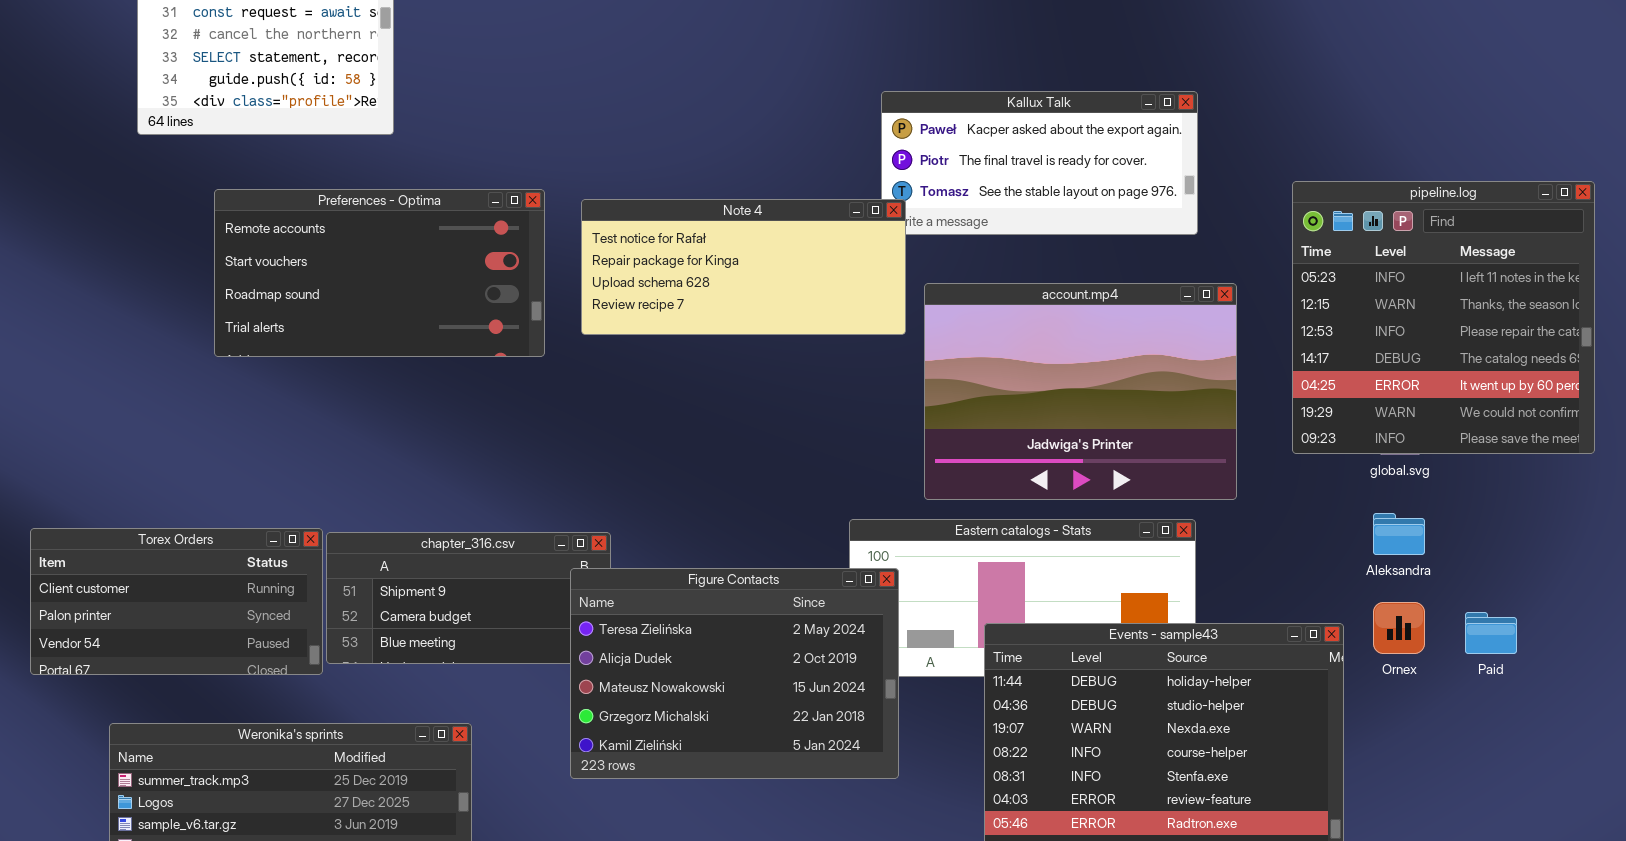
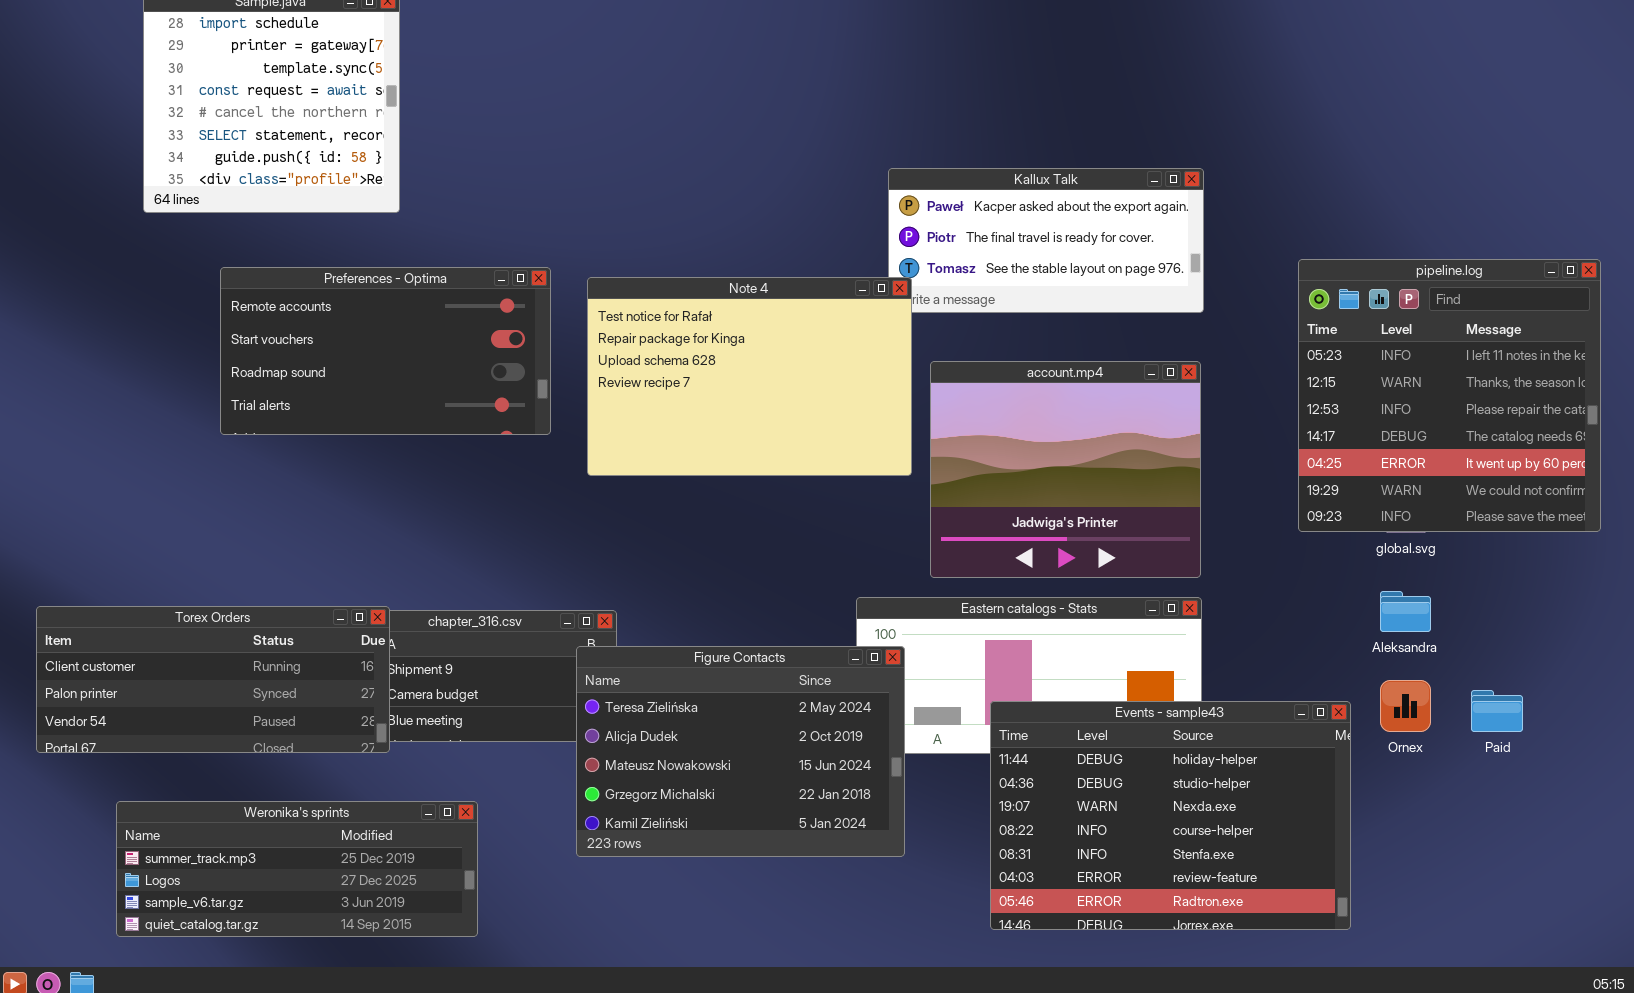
Note 4: [581,199,906,335] -> [587,277,912,476], resized
account.mp4: [924,283,1237,500] -> [930,361,1201,578], resized
Torex Orders: [30,528,323,675] -> [36,606,390,753], resized

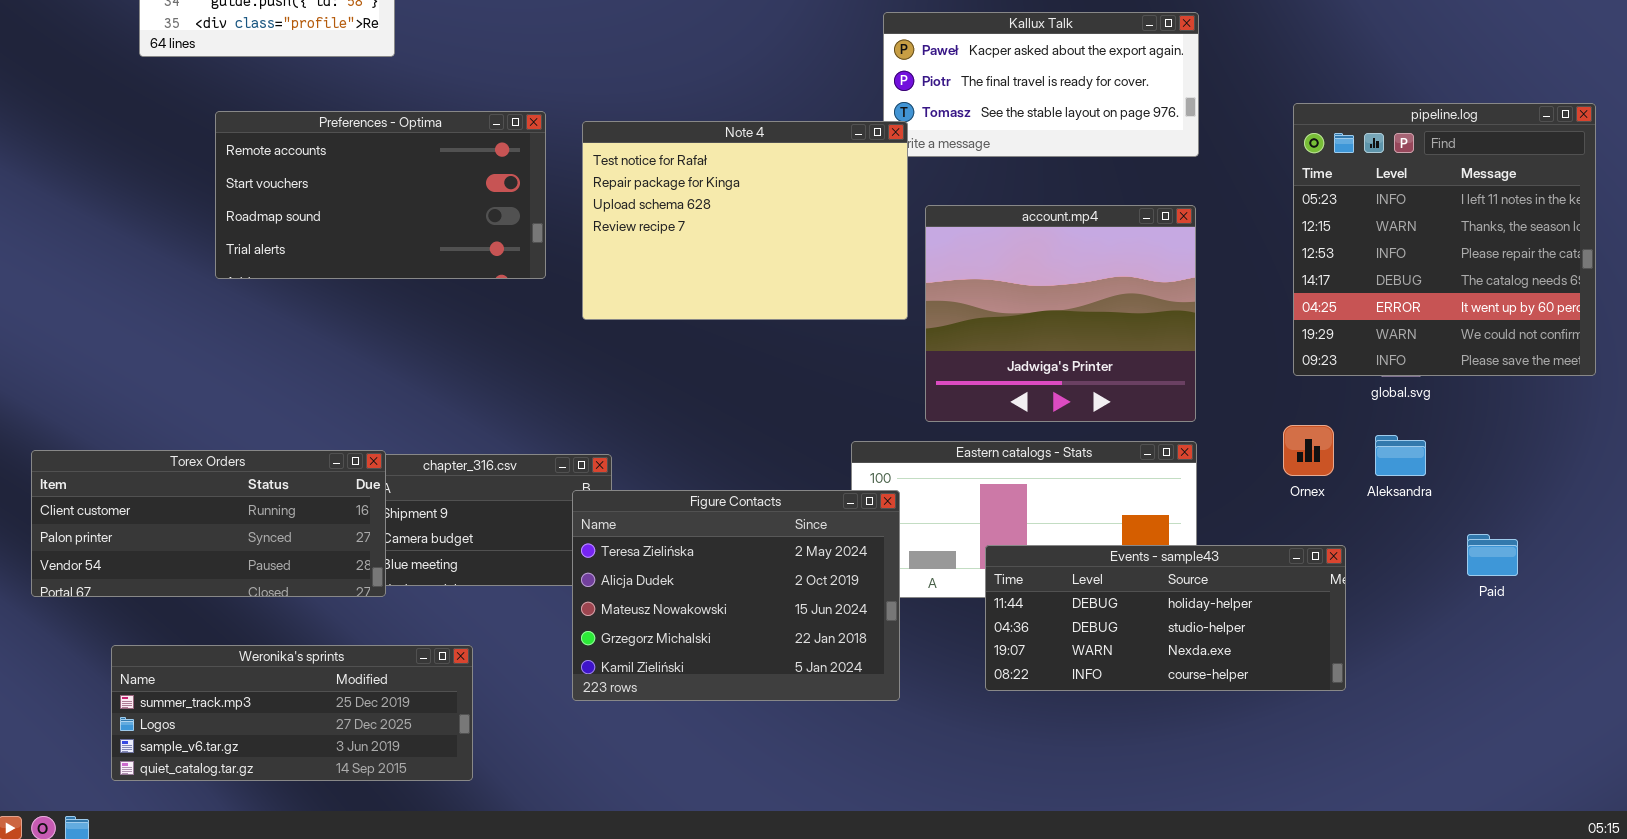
Ornex: [1380,680,1431,732] -> [1283,425,1334,476], moved
Events - sample43: [990,701,1351,930] -> [985,545,1346,691], resized

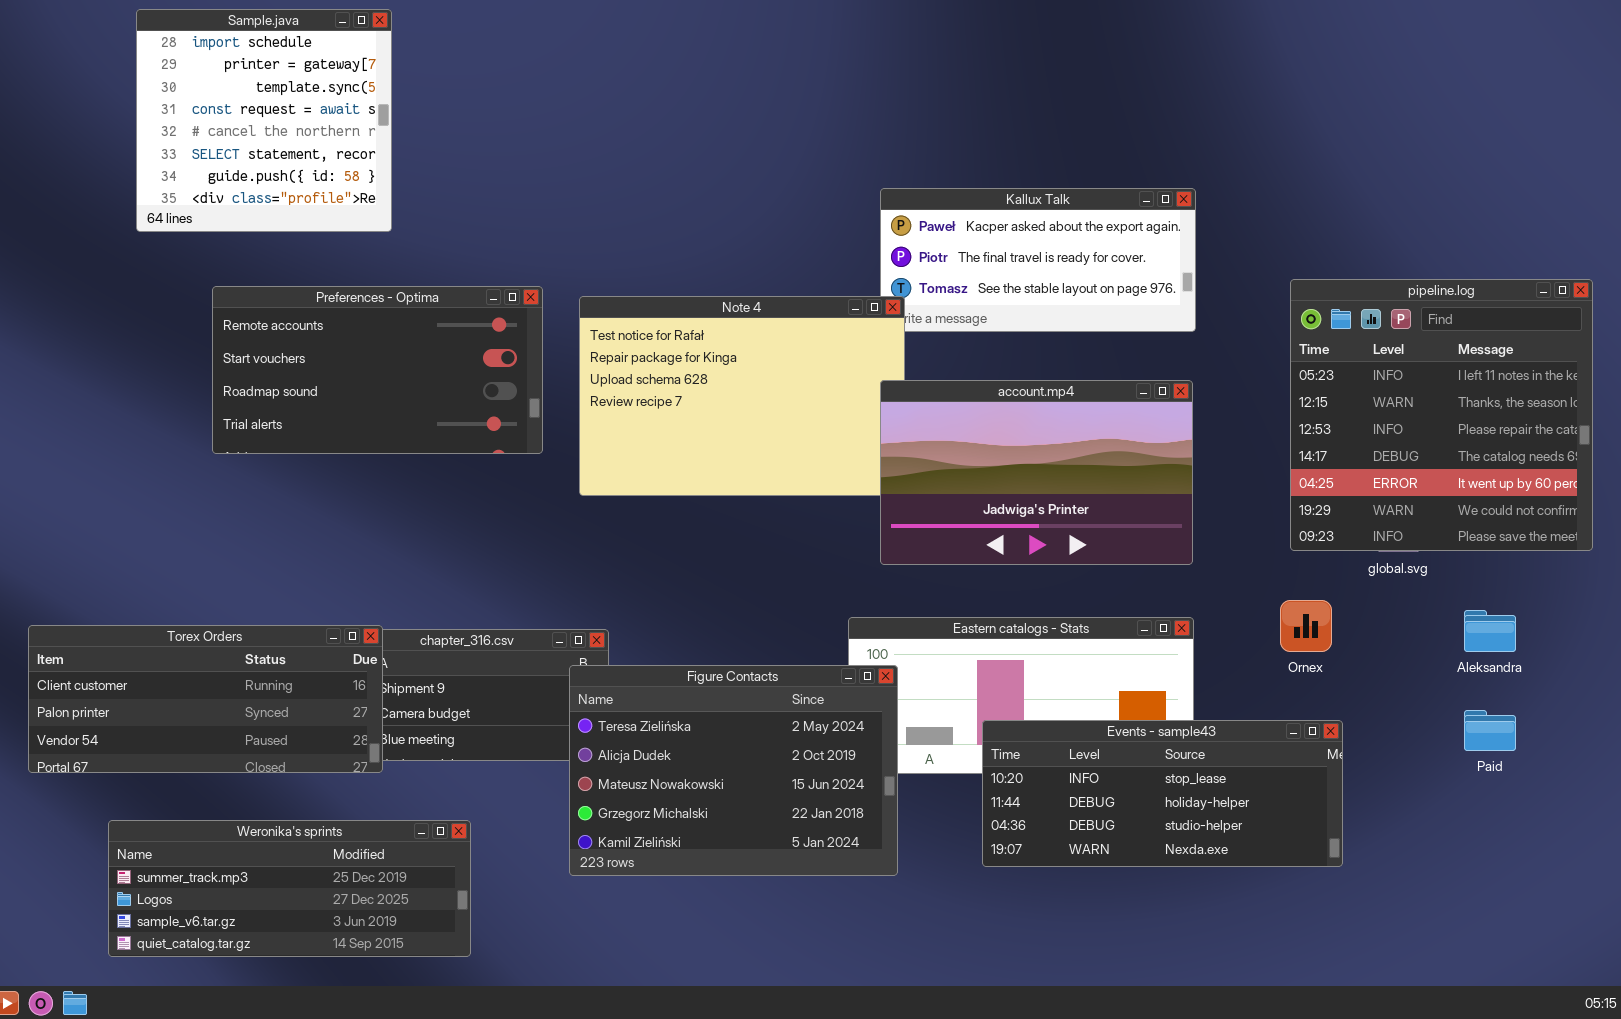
account.mp4: [925,205,1196,422] -> [880,380,1193,565], resized
Aleksandra: [1375,435,1426,476] -> [1464,610,1516,652], moved
Events - sample43: [985,545,1346,691] -> [982,720,1343,867], scrolled up 1 row

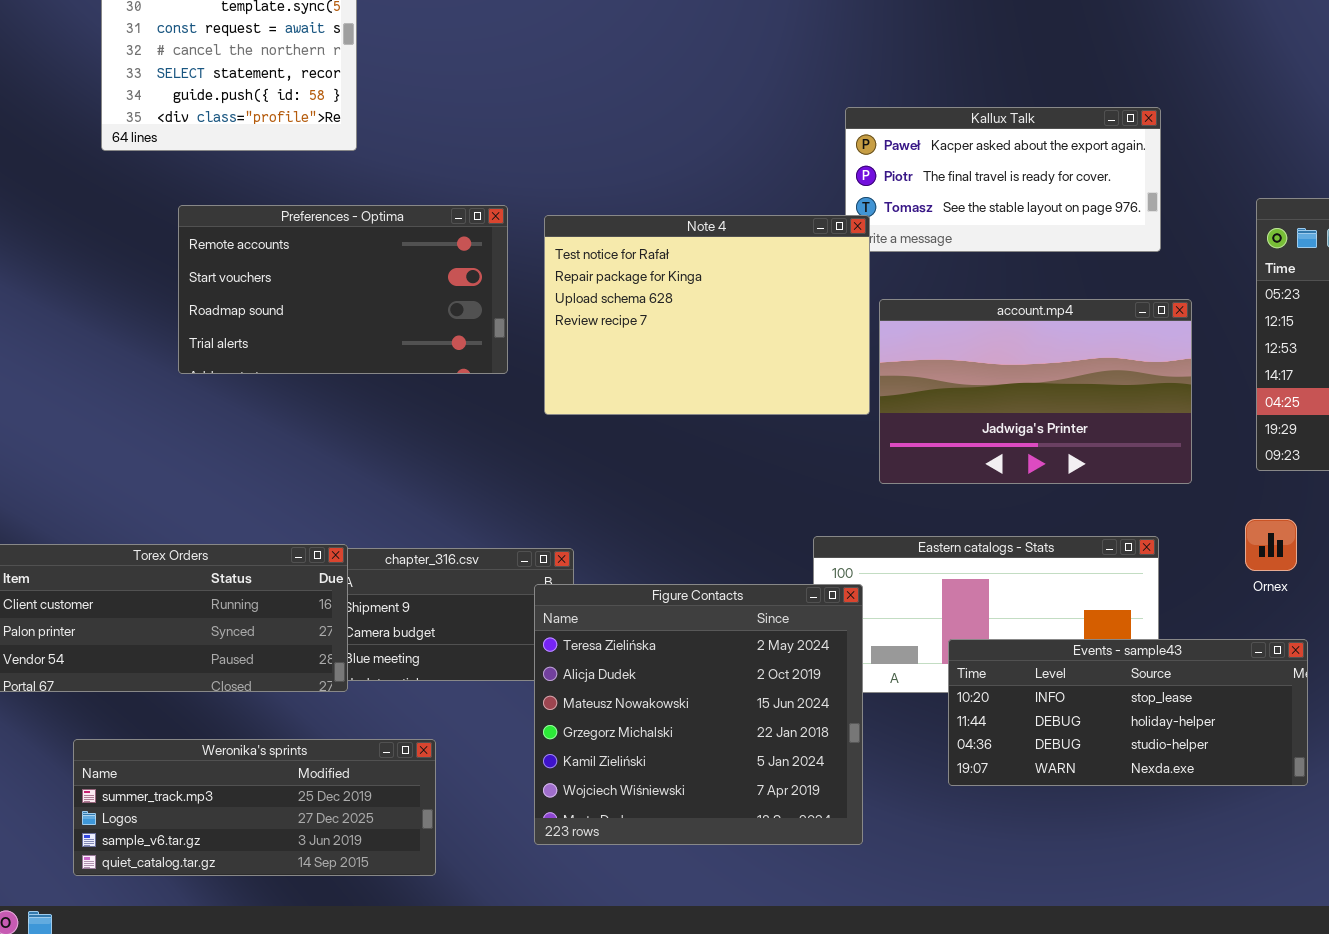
account.mp4: [880,380,1193,565] -> [879,299,1192,484], moved
Figure Contacts: [569,665,898,876] -> [534,584,863,845], resized

